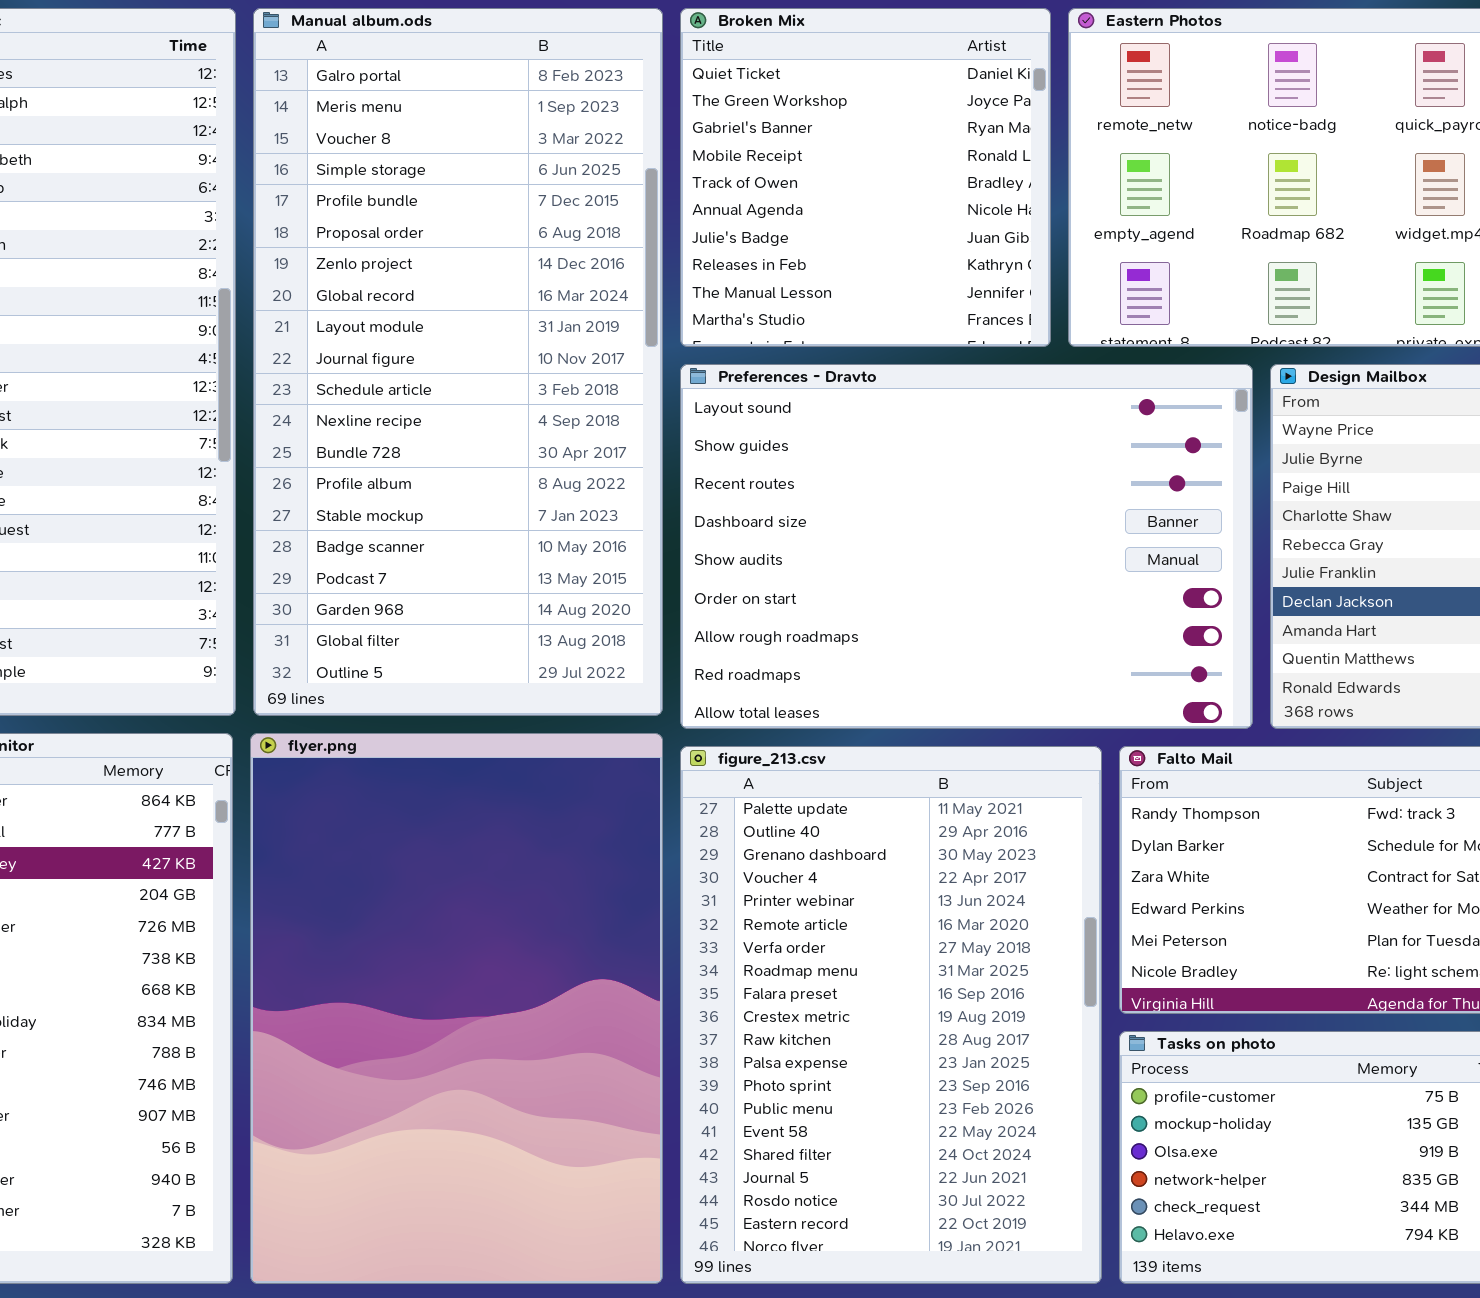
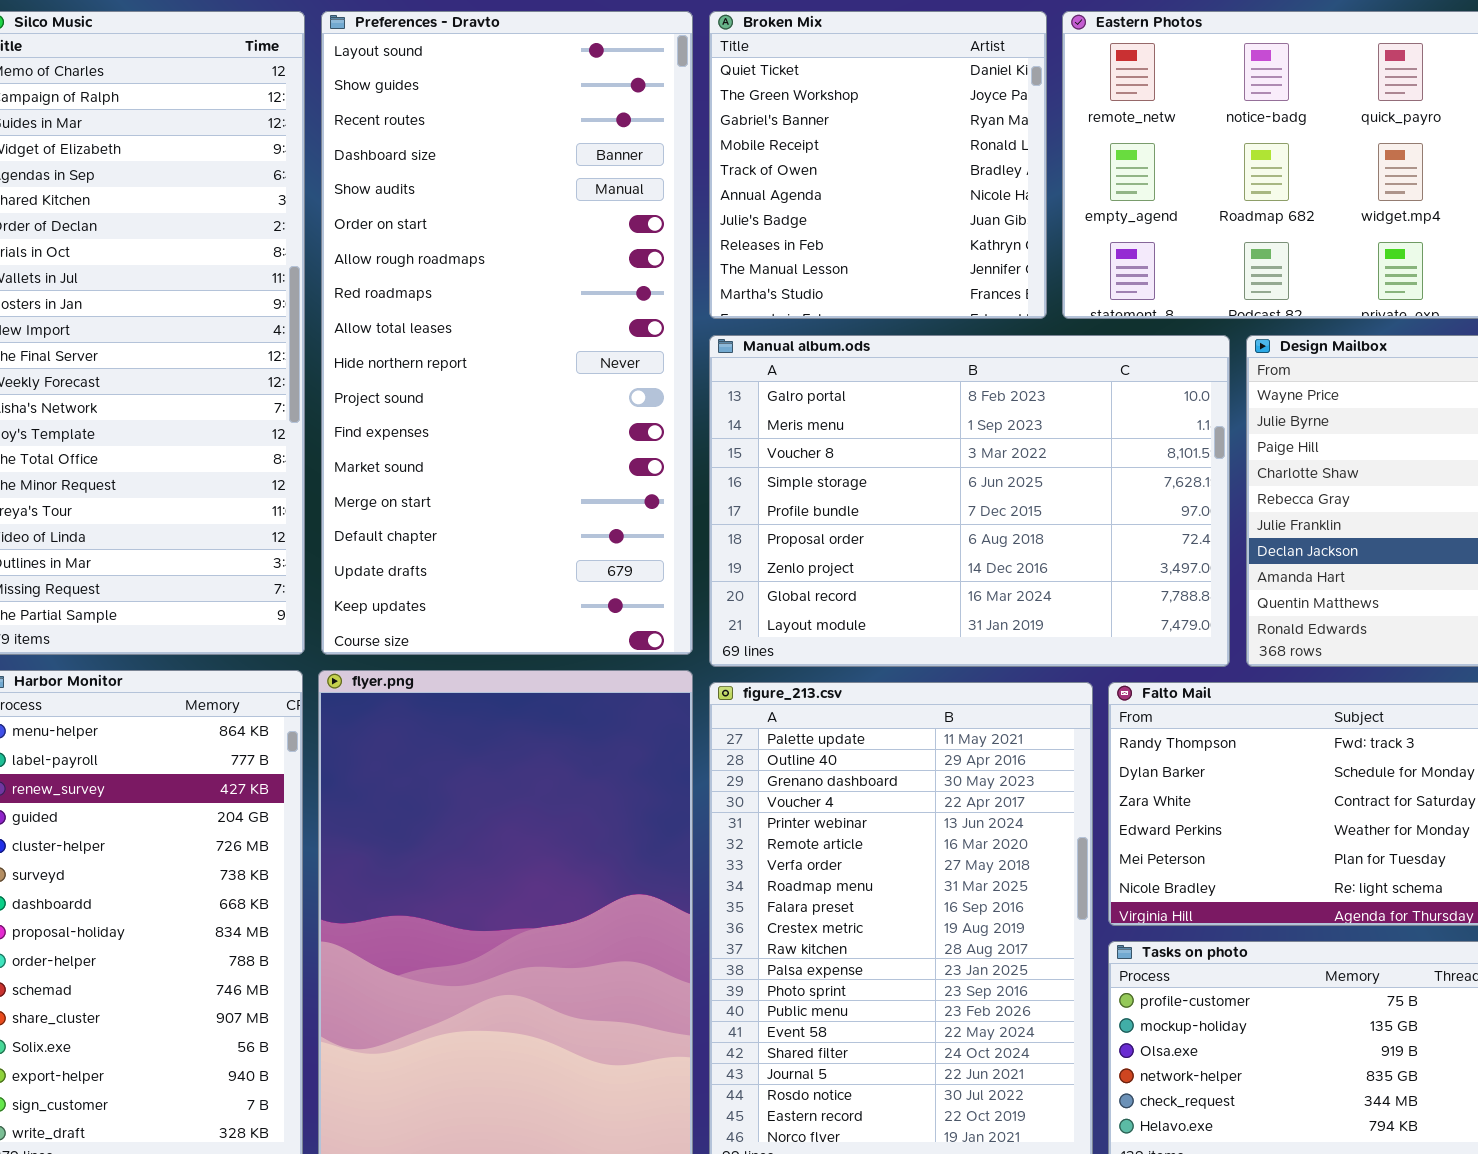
Manual album.ods: [253,8,663,716] -> [709,335,1230,667], moved, resized
Preferences - Dravto: [680,364,1253,729] -> [321,11,693,655], moved, resized

